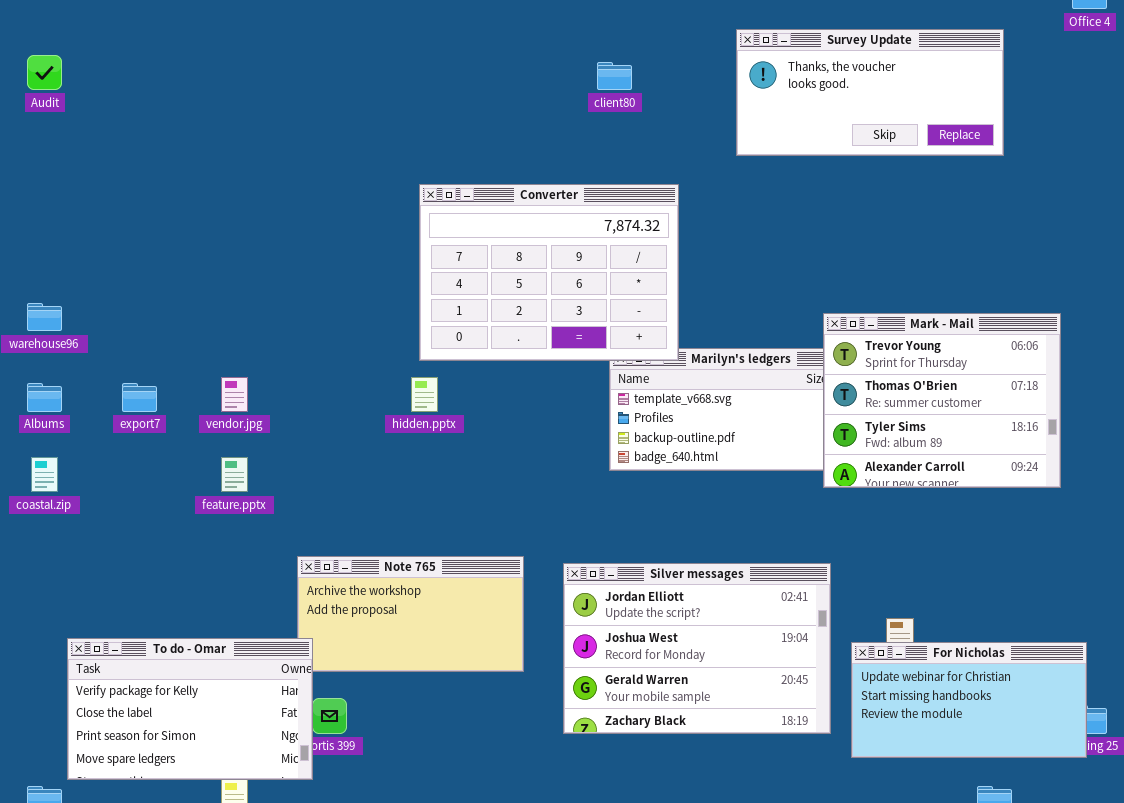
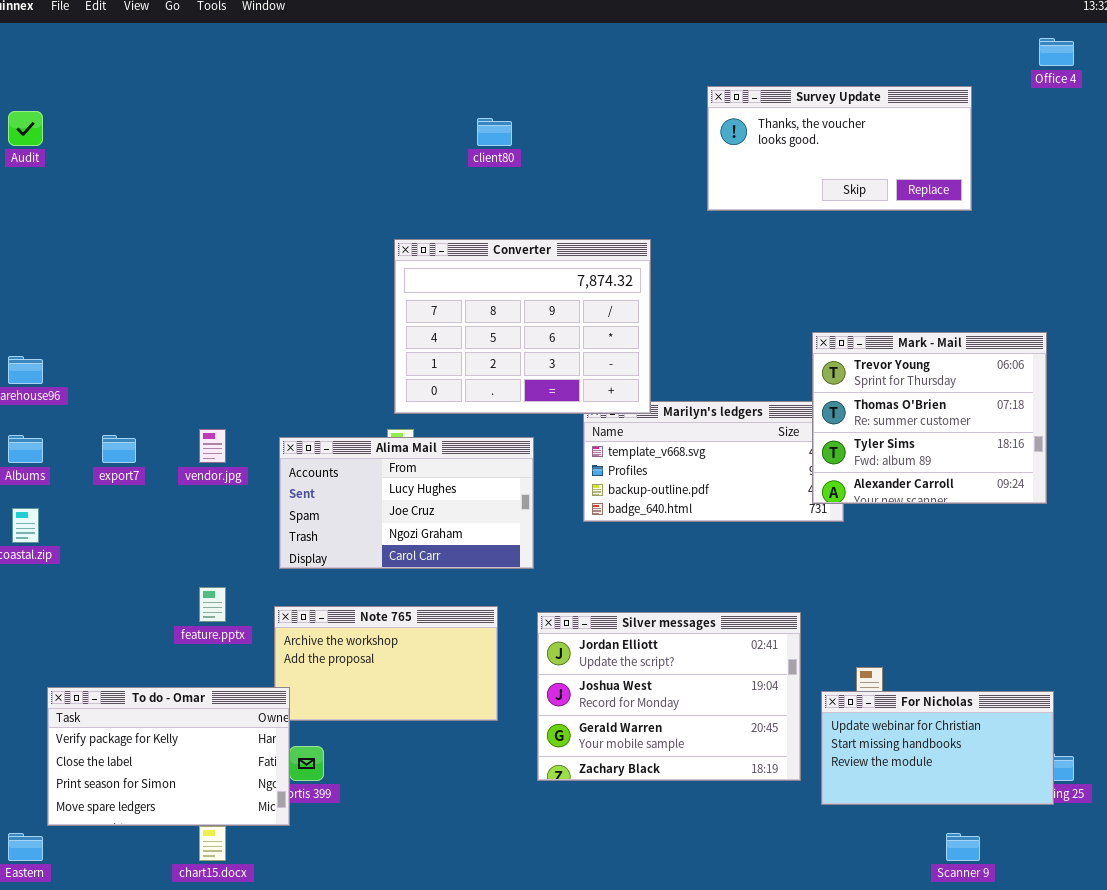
client80: [597,62,632,90] -> [477,118,512,146], moved
Mark - Mail: [823,313,1061,488] -> [812,332,1047,504], moved
Alima Mail: none -> [279,437,534,569], opened
feature.pptx: [221,457,248,492] -> [199,587,226,622], moved

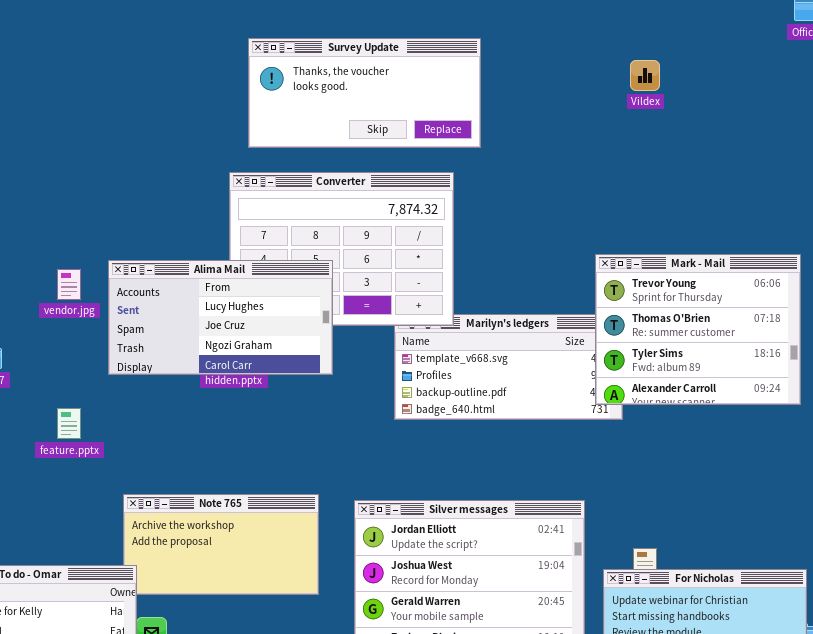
Survey Update: [707,86,972,211] -> [248,38,481,148], moved
vendor.jpg: [199,429,226,463] -> [57,269,81,300], moved
Alima Mail: [279,437,534,569] -> [108,260,333,375], moved
feature.pptx: [199,587,226,622] -> [57,408,81,439], moved

